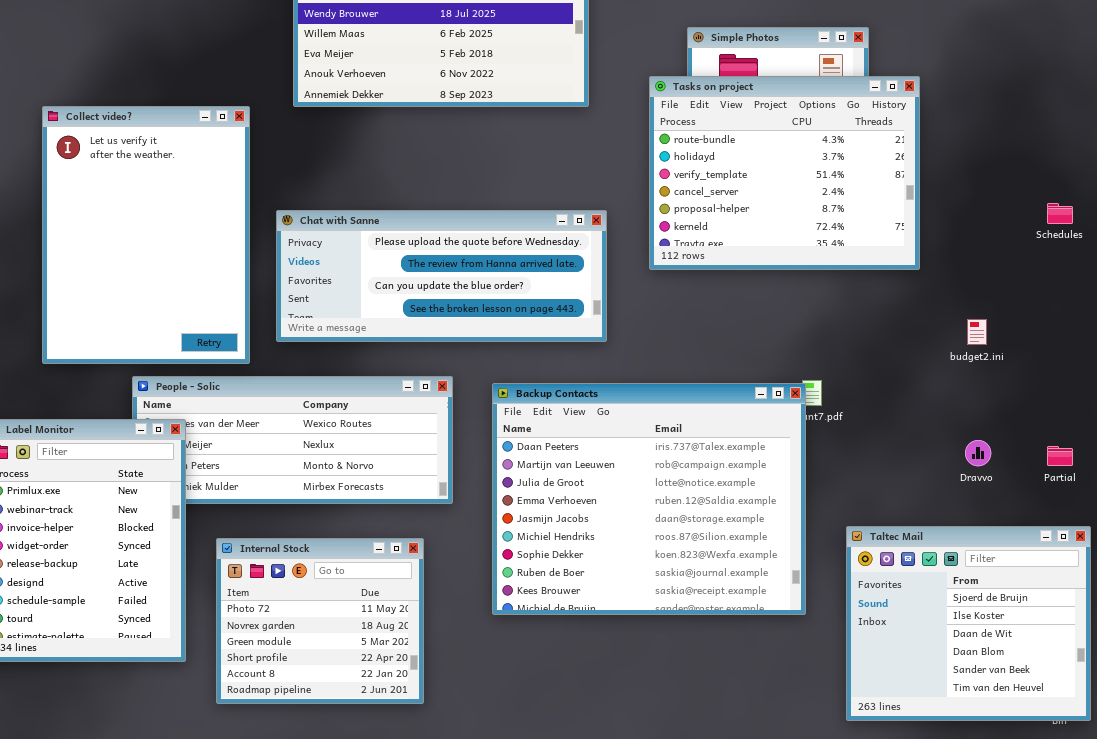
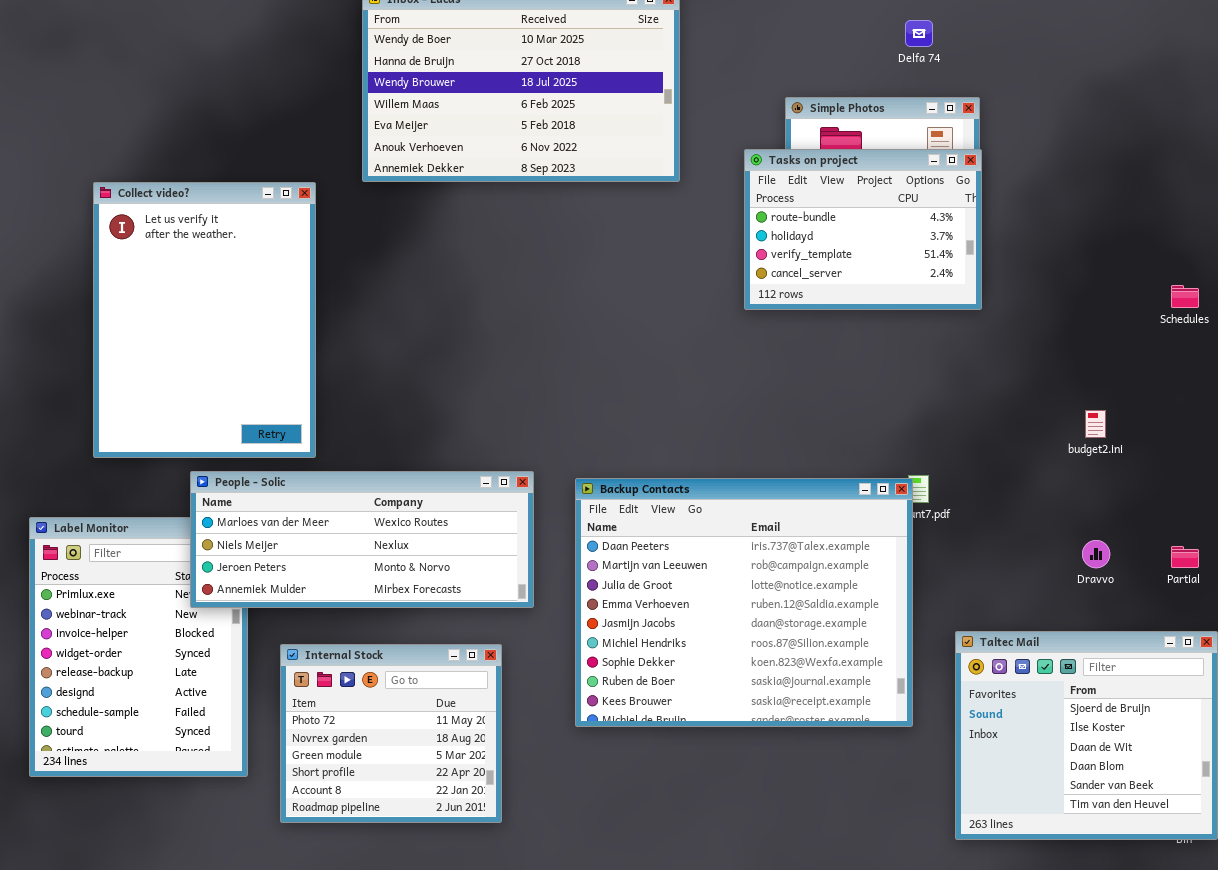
Tasks on project: [649,76,920,270] -> [744,149,982,310], resized
Chat with Sanne: [276,210,607,342] -> none, closed
People - Solic: [132,376,453,504] -> [190,471,534,608], raised

